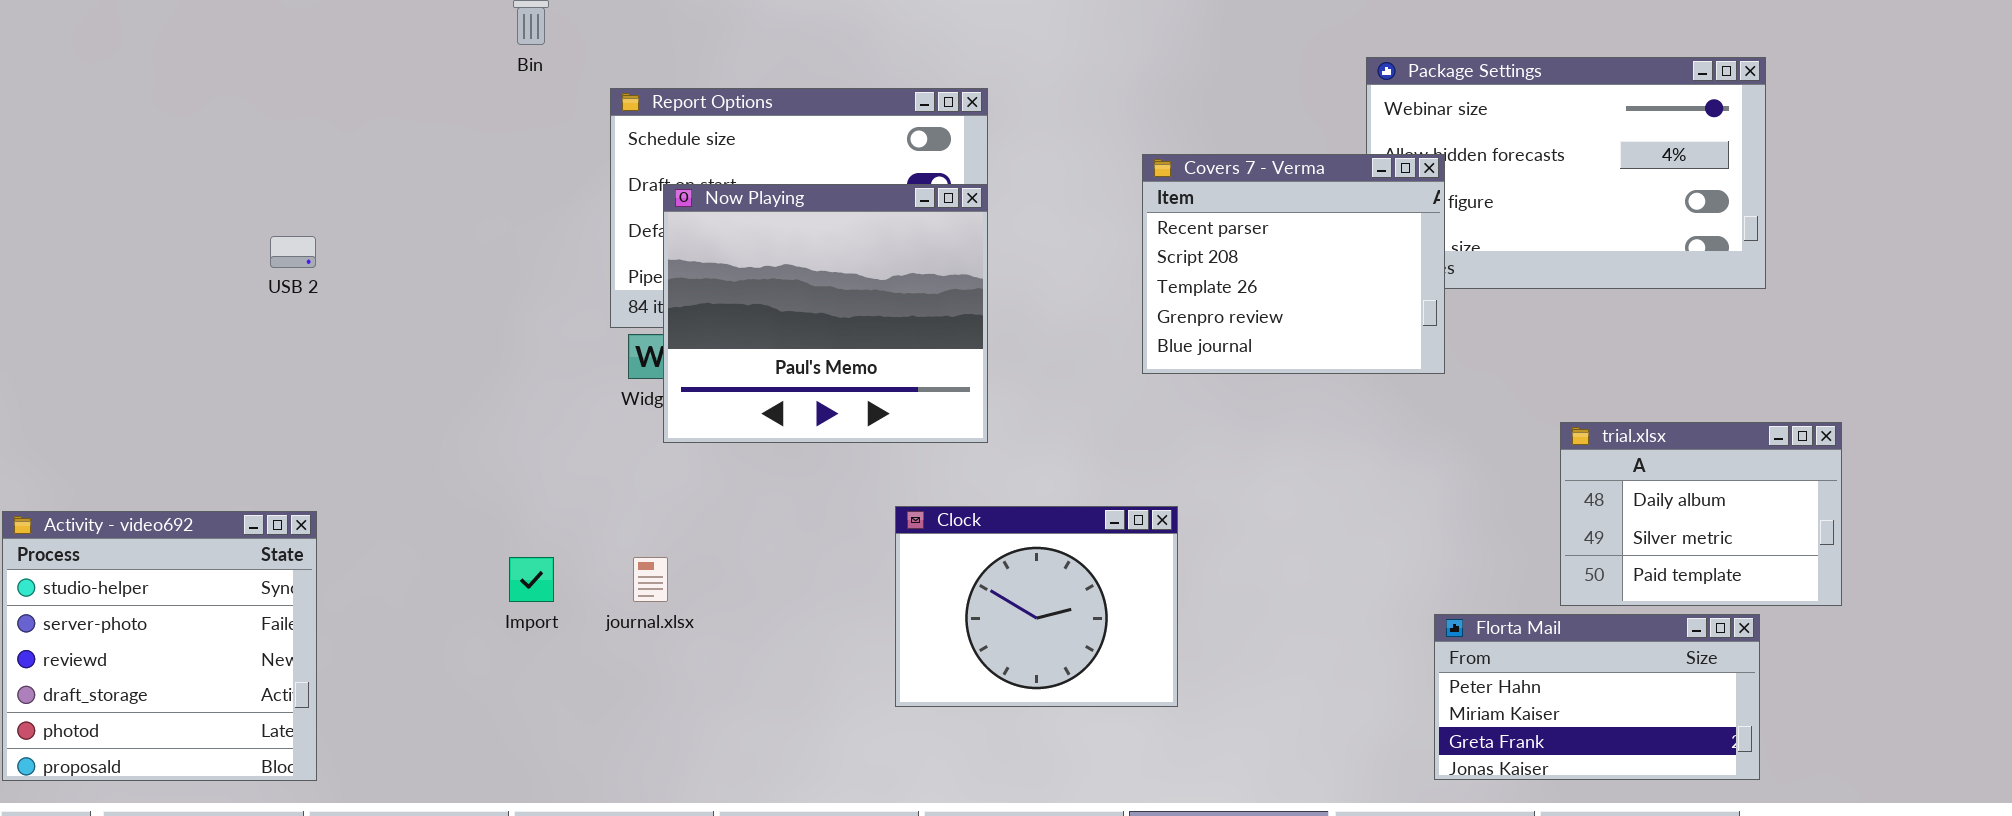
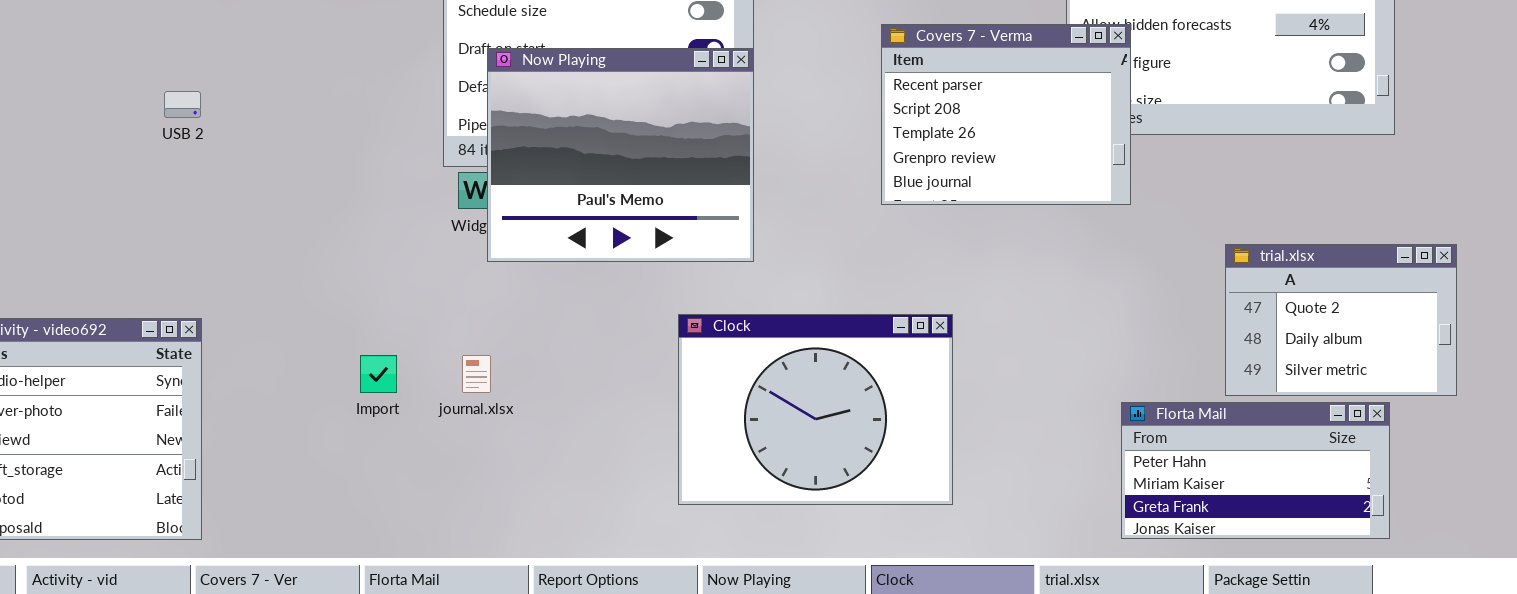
trial.xlsx: [1560,422,1842,606] -> [1225,244,1457,396], scrolled up 1 row
Clock: [895,506,1178,707] -> [678,314,953,505], resized

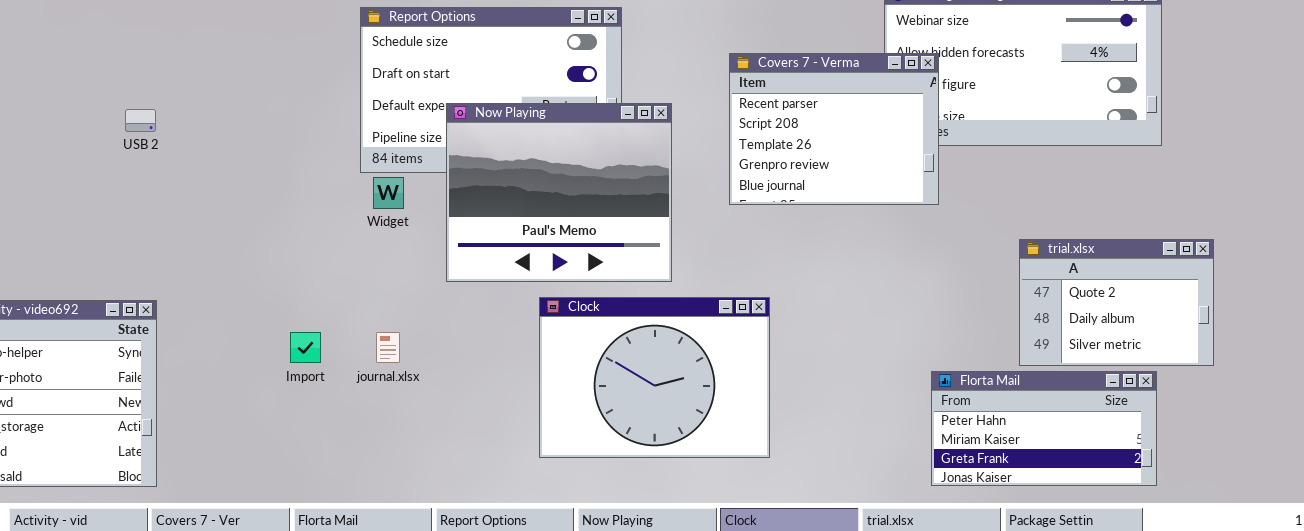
Now Playing: [487,48,754,262] -> [446,103,672,282], moved
Clock: [678,314,953,505] -> [539,297,770,458], moved

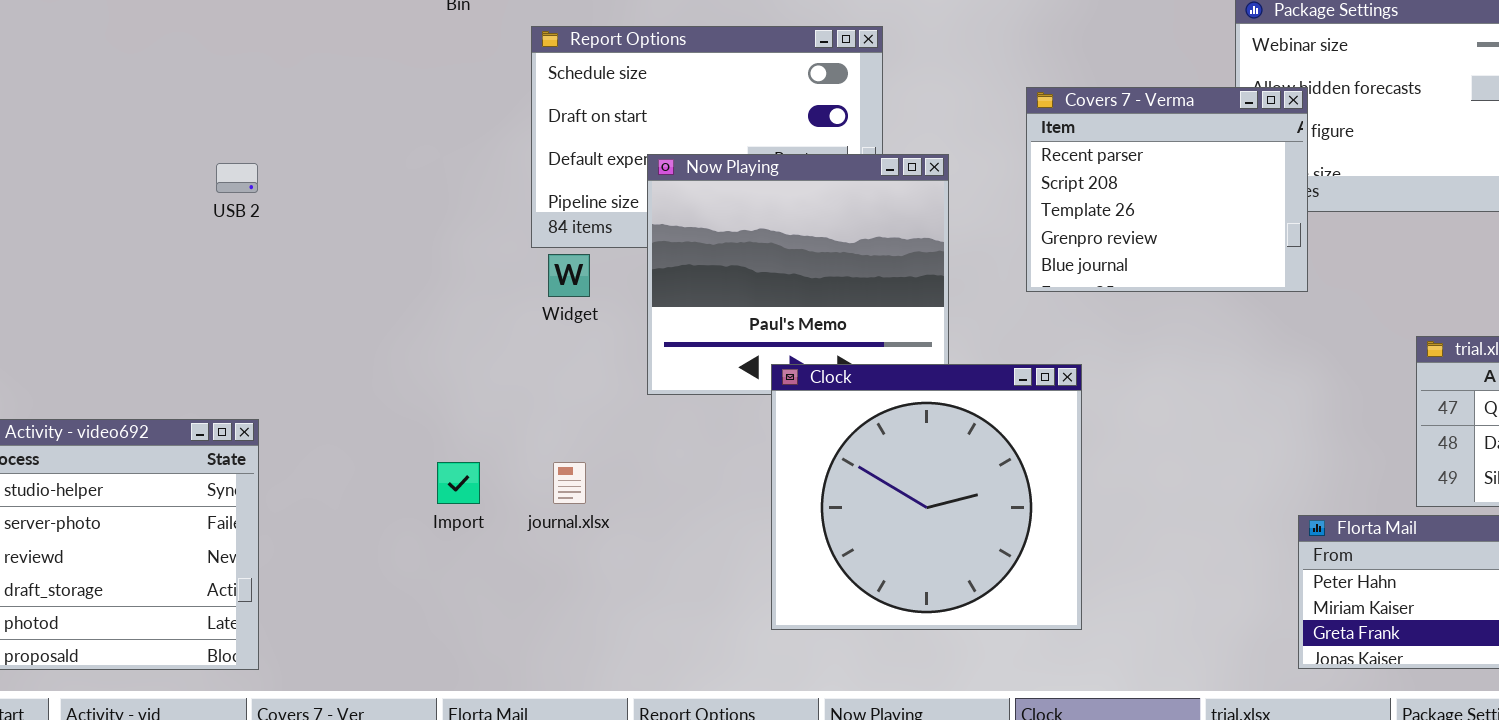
Clock: [539,297,770,458] -> [771,364,1082,630], resized

